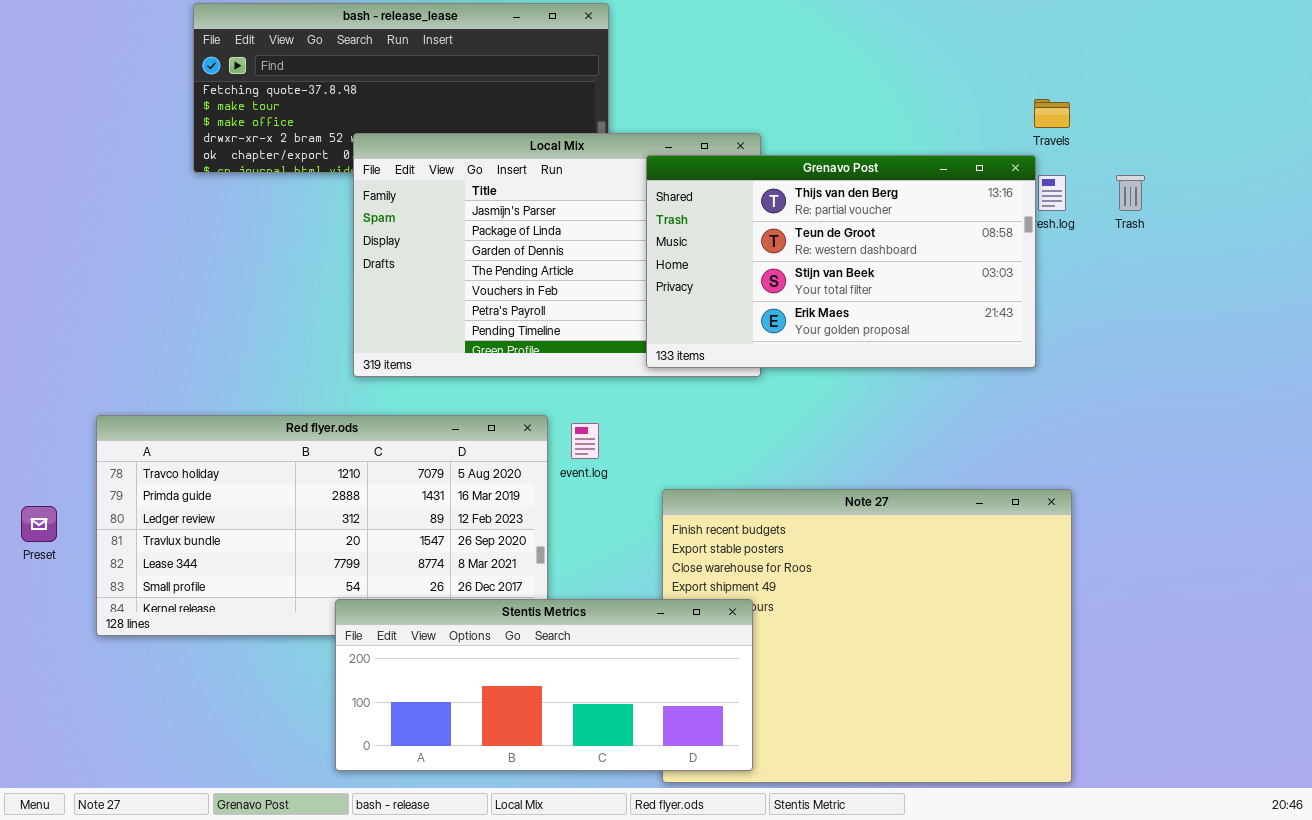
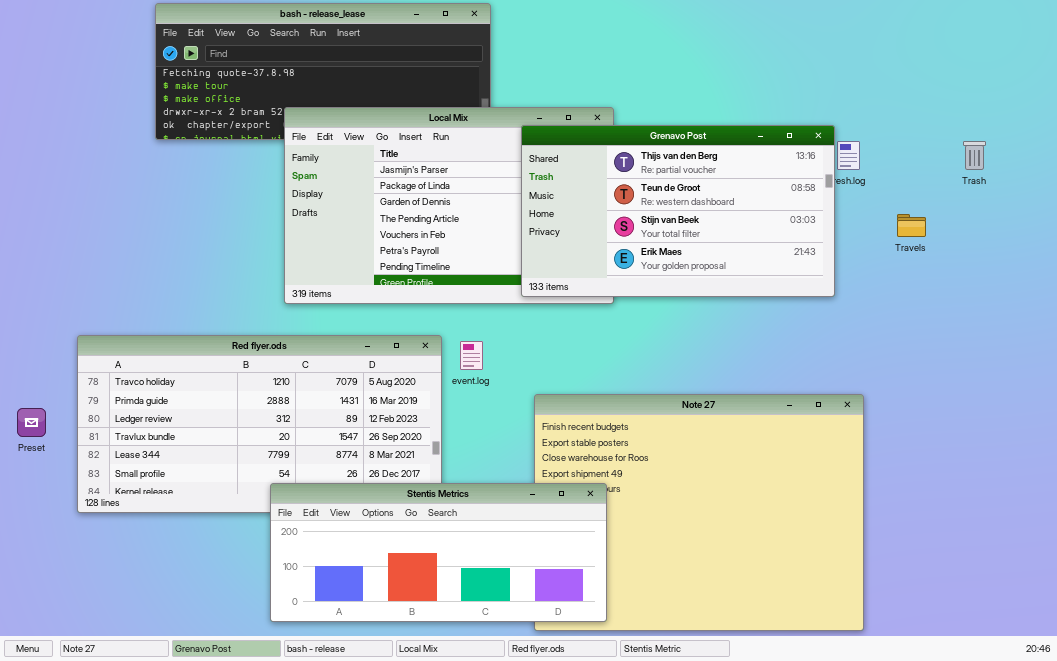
Travels: [1034,99,1070,128] -> [897,214,926,237], moved
Trash: [1116,175,1145,211] -> [963,141,986,170], moved

